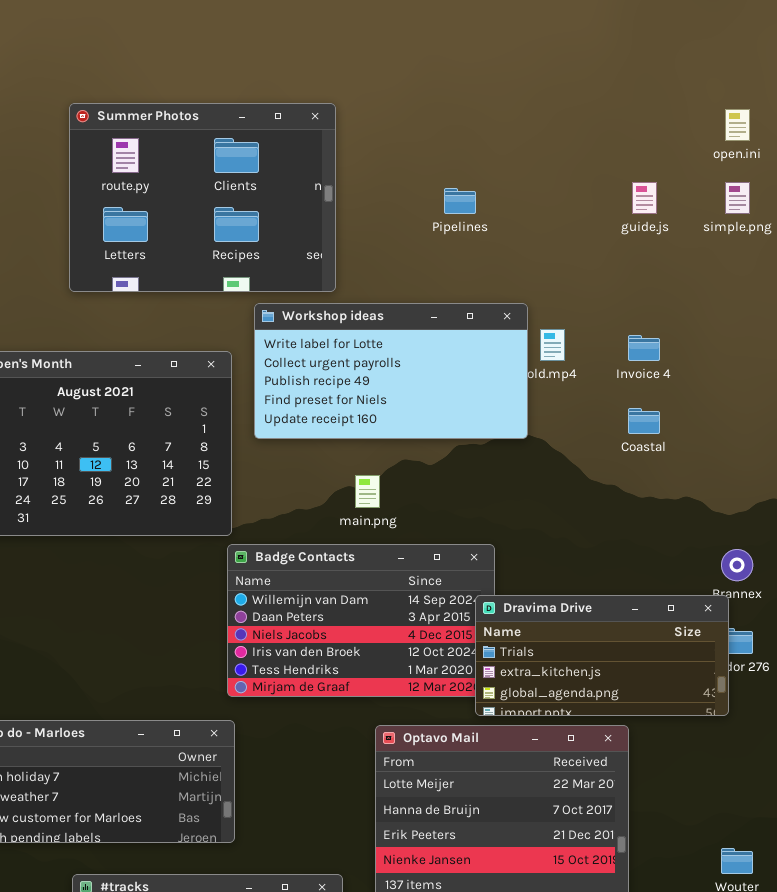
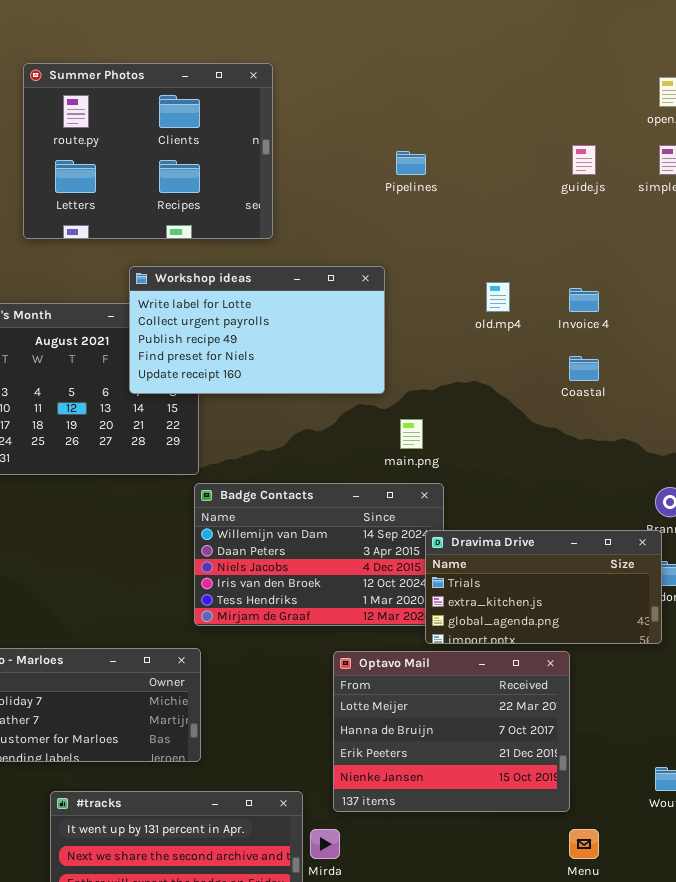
Summer Photos: [69,103,336,292] -> [23,63,273,239], moved
Workshop ideas: [254,303,528,439] -> [129,266,385,394], moved
main.png: [355,475,380,508] -> [400,419,423,449], moved

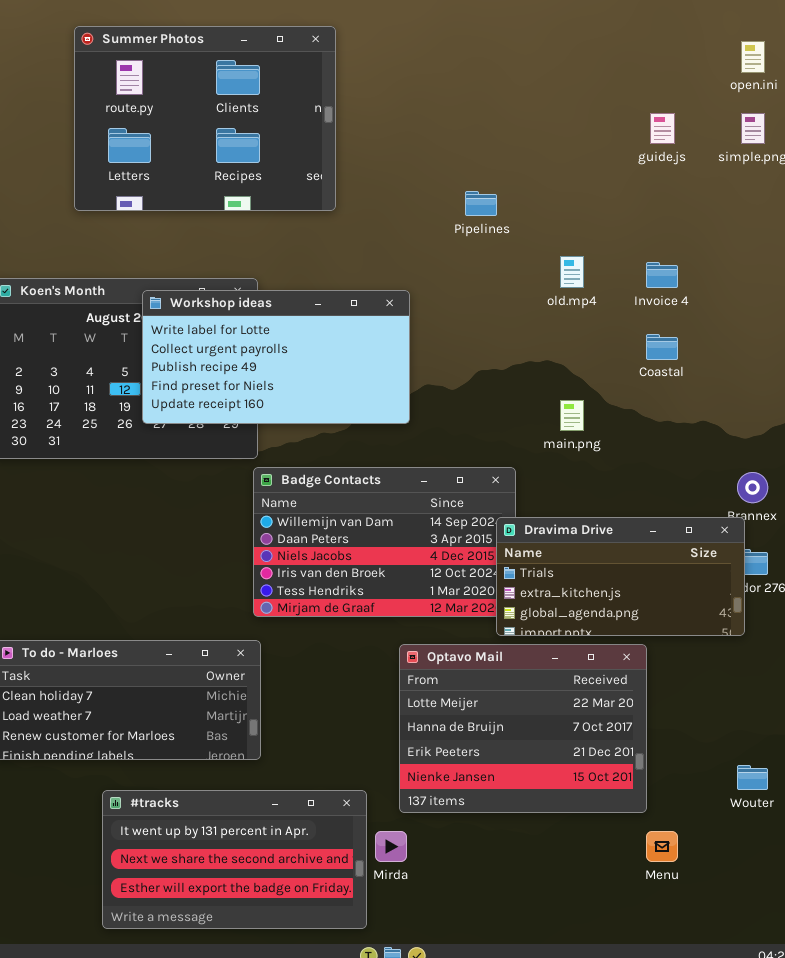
Pipelines: [396,151,426,175] -> [465,191,497,216], moved
Workshop ideas: [129,266,385,394] -> [142,290,410,424], moved
main.png: [400,419,423,449] -> [560,400,584,431], moved

